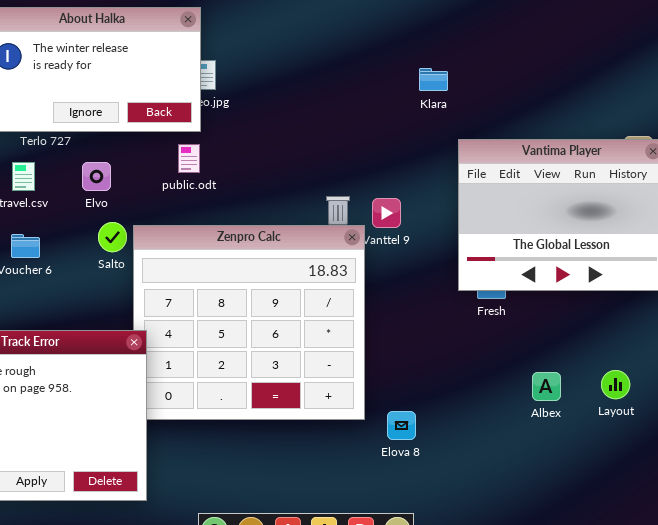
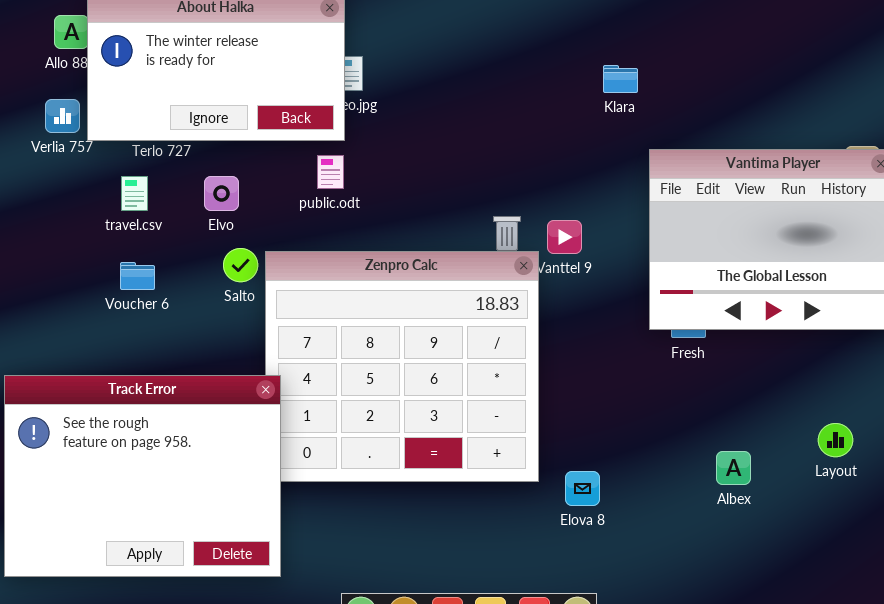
Albex: [532,372,561,401] -> [716,451,751,485], moved

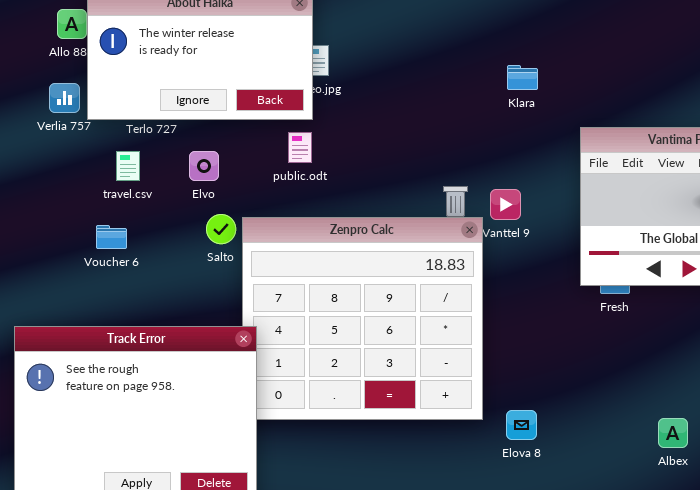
Klara: [603,65,638,93] -> [507,65,538,90], moved
Voucher 6: [120,262,155,290] -> [96,225,127,249], moved
Albex: [716,451,751,485] -> [658,418,688,448], moved

